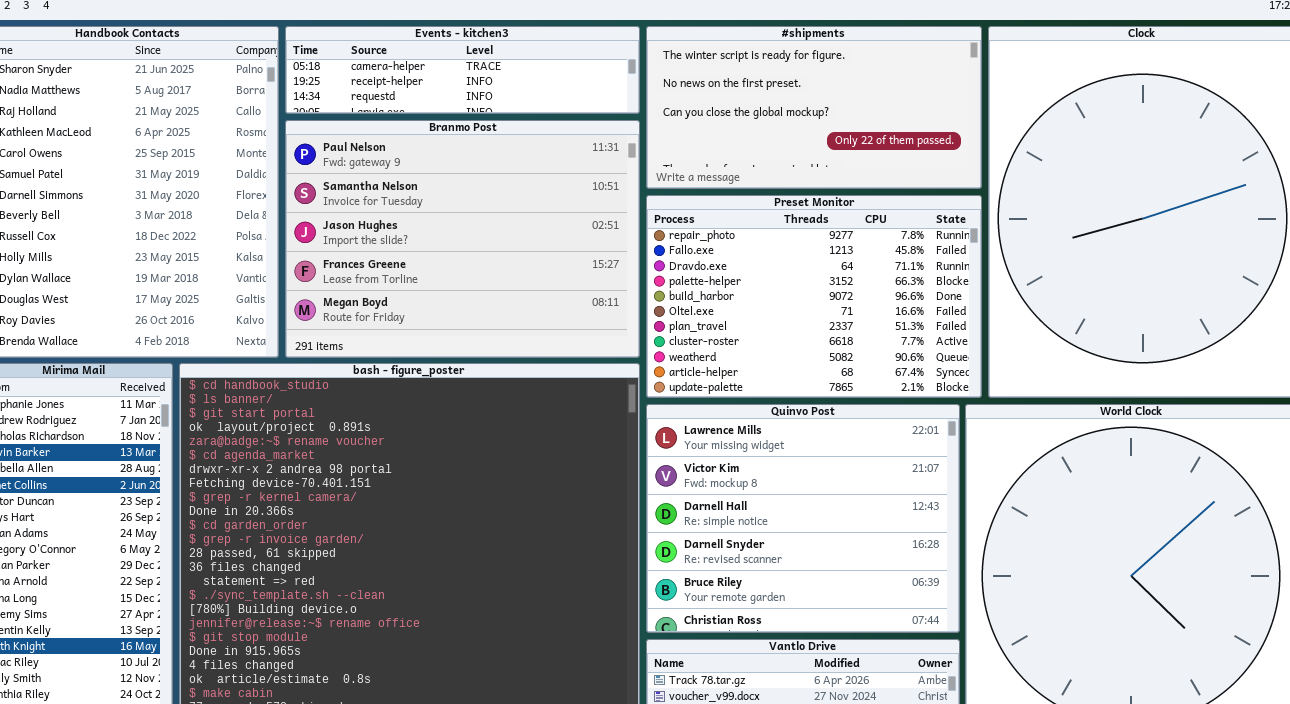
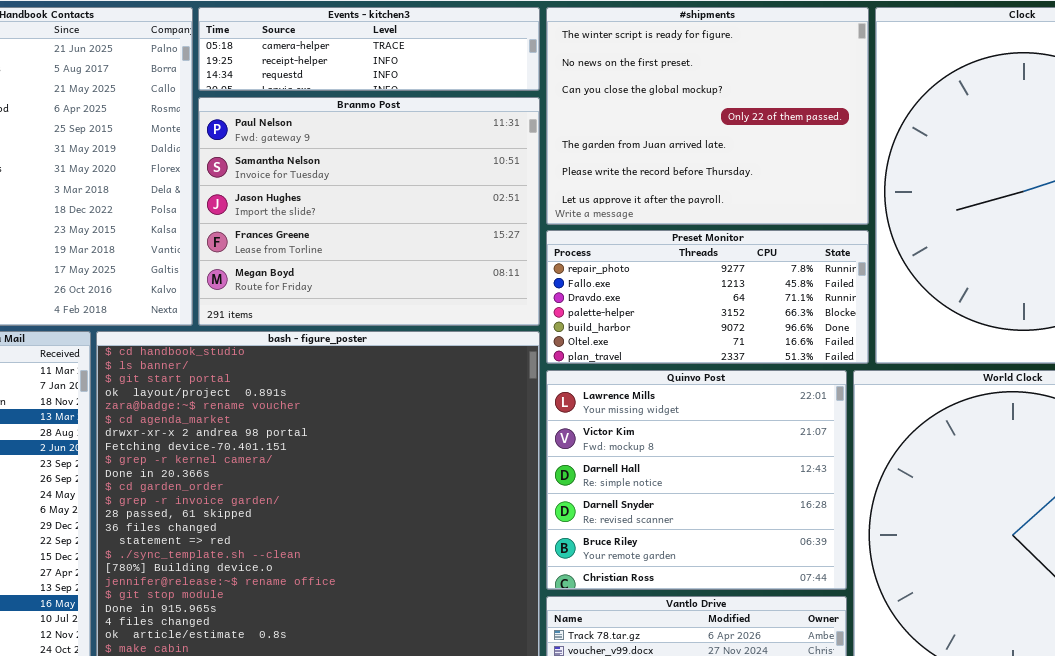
#shipments: [646,26,982,189] -> [546,7,869,225], resized
Preset Monitor: [646,195,982,398] -> [546,230,869,364], resized

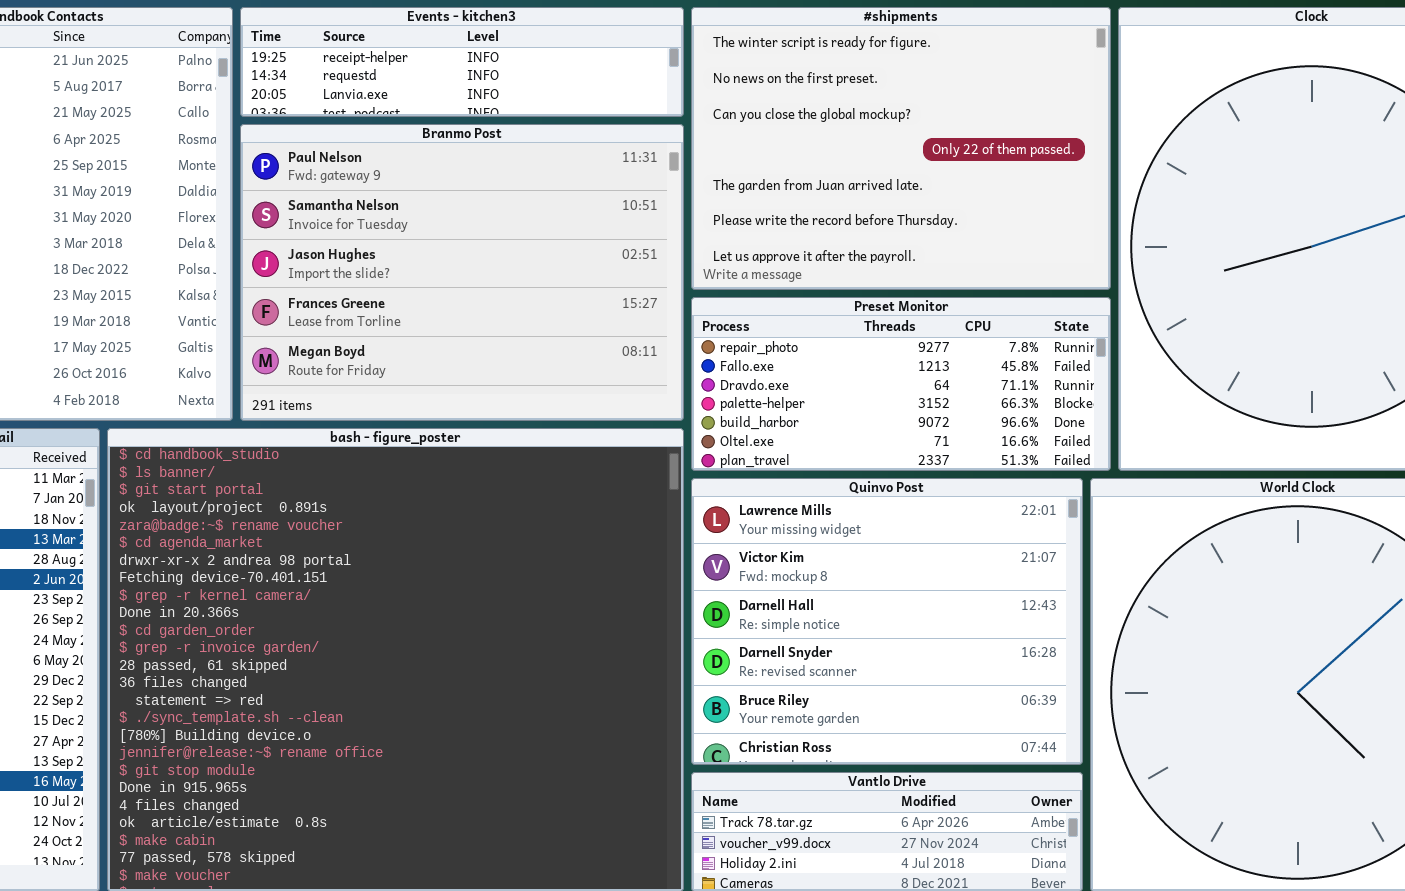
Events - kitchen3: [198,7,540,91] -> [240,7,684,117], scrolled down 1 row

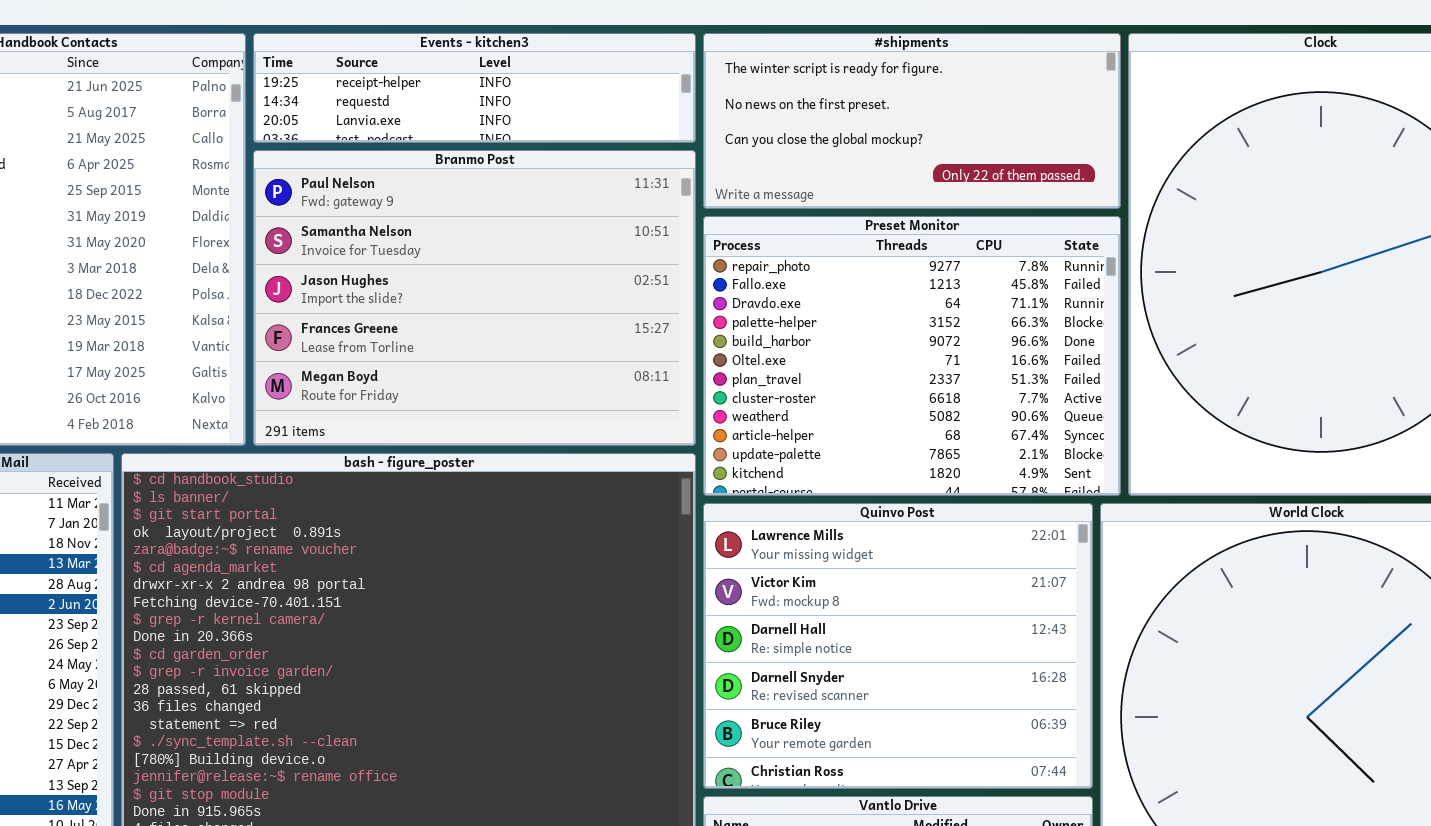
#shipments: [691,7,1111,290] -> [703,33,1121,209], resized
Preset Monitor: [691,297,1111,471] -> [703,216,1121,496], resized

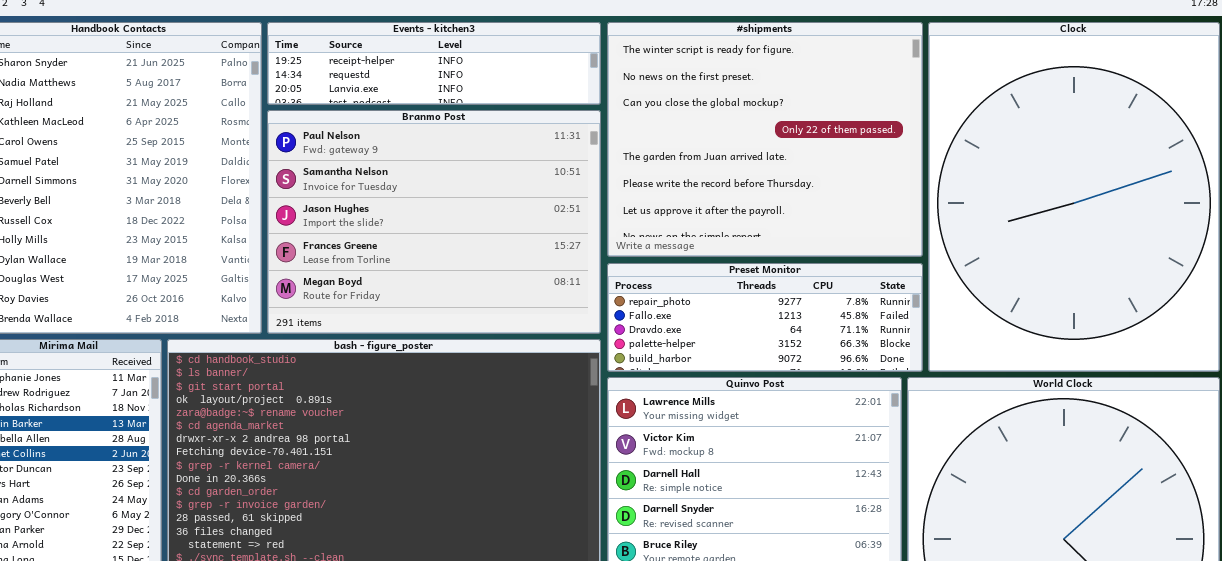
#shipments: [703,33,1121,209] -> [607,22,923,257], resized
Preset Monitor: [703,216,1121,496] -> [607,263,923,372], resized

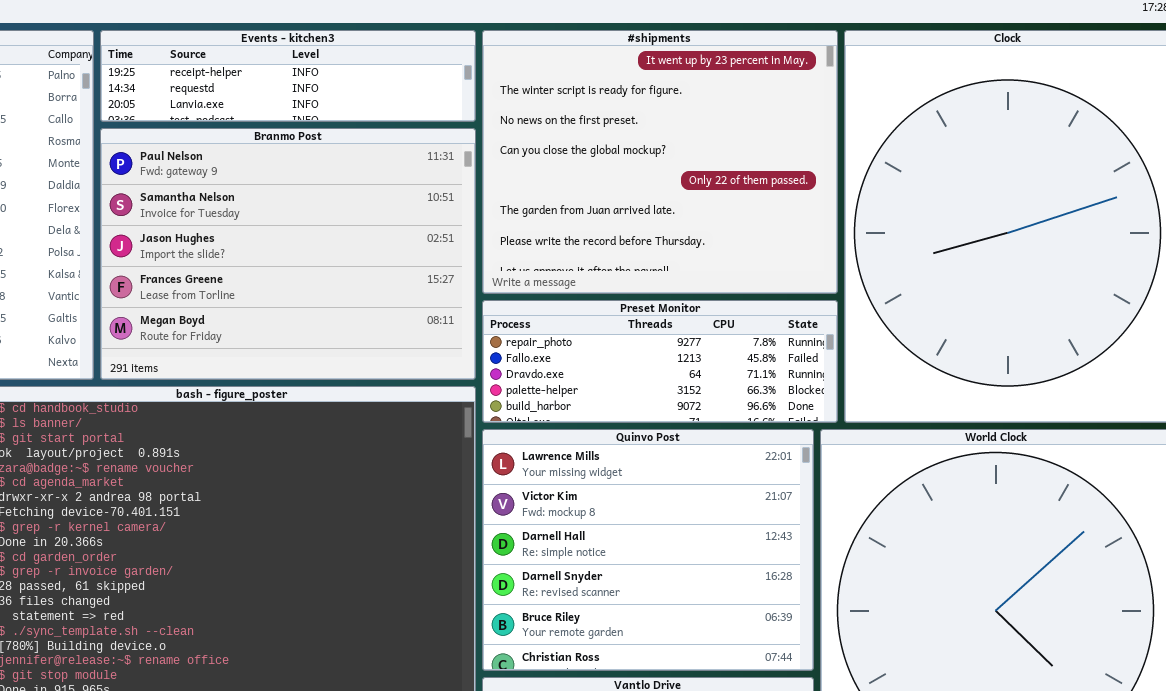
#shipments: [607,22,923,257] -> [482,30,838,294], scrolled up 1 row

